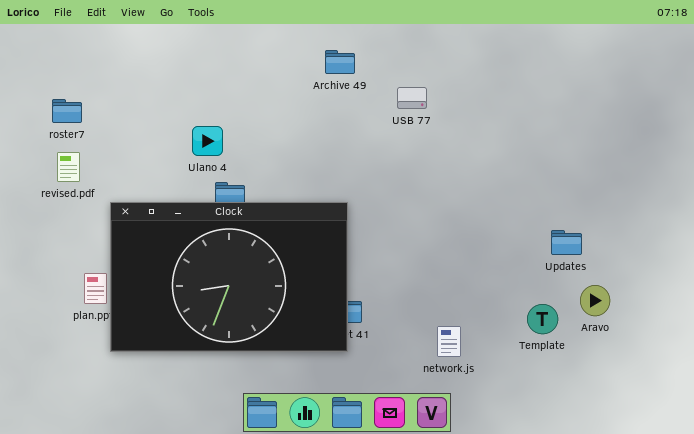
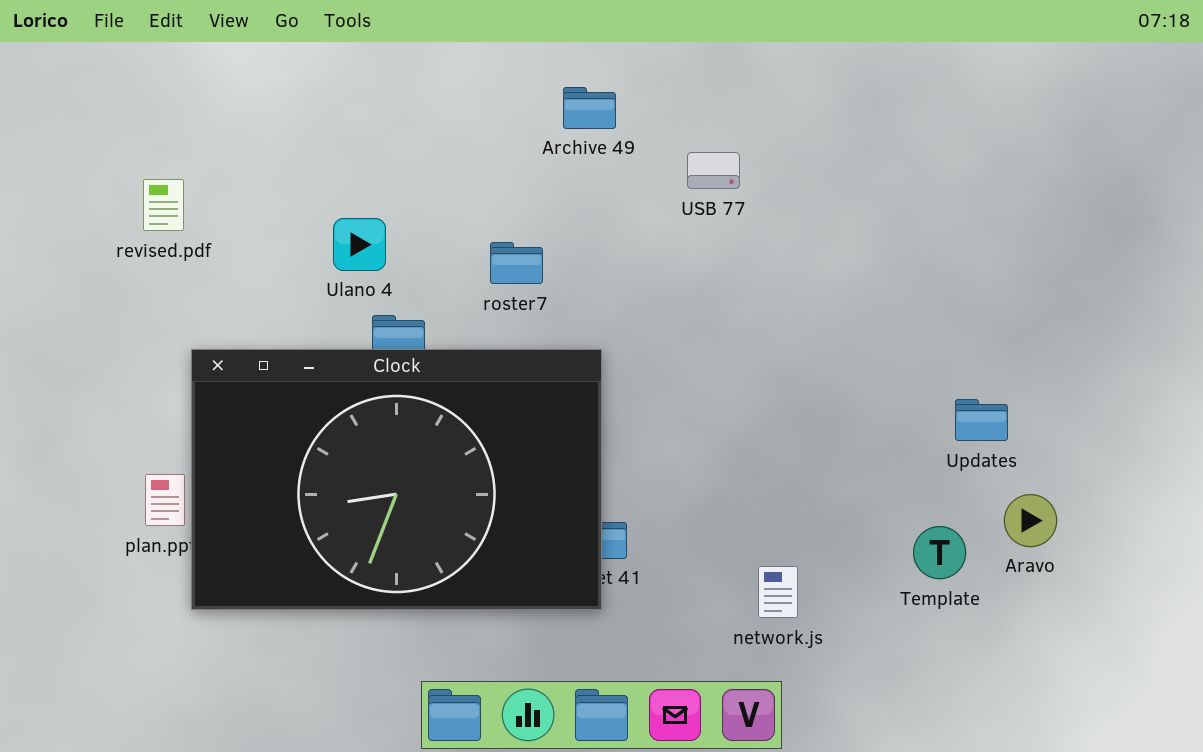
roster7: [52,99,82,123] -> [490,242,543,284], moved
revised.pdf: [57,152,80,182] -> [143,179,184,231], moved

